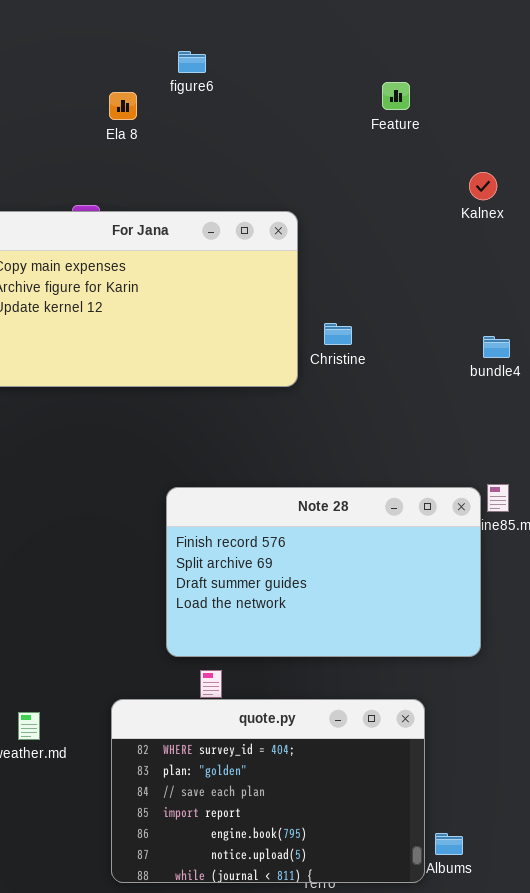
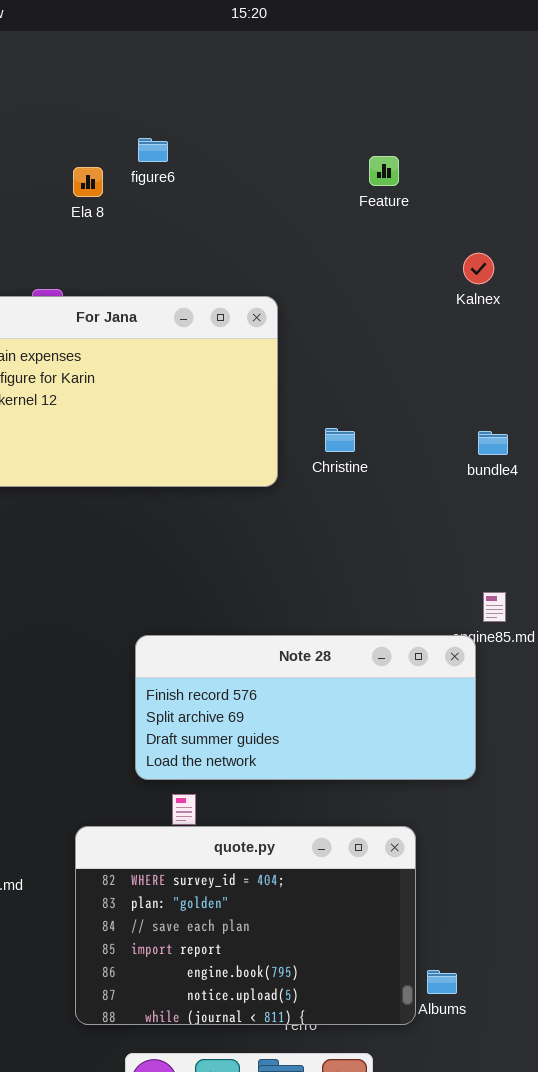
figure6: [178,51,206,73] -> [138,138,168,162], moved
Christine: [324,323,352,345] -> [325,428,355,452], moved
Note 28: [166,487,481,657] -> [135,635,476,780], resized

